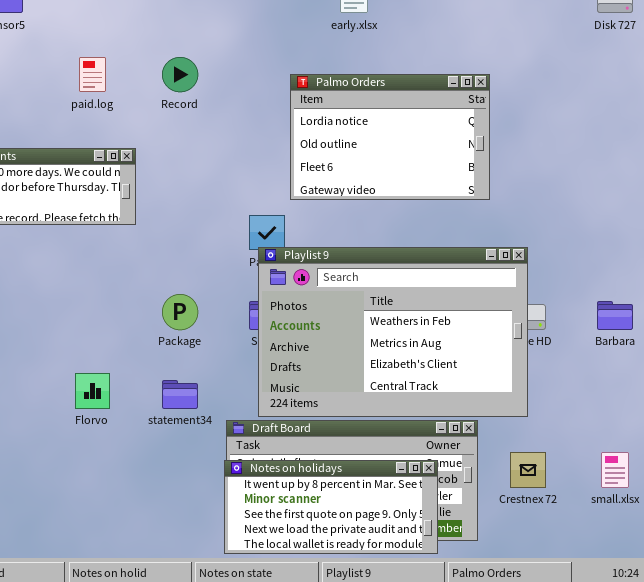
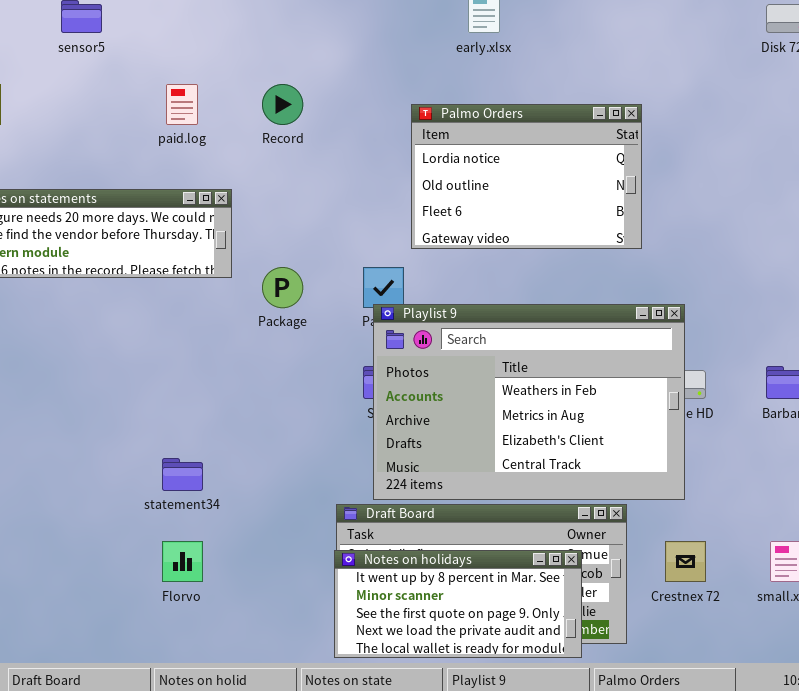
Package: [162,294,198,330] -> [262,267,303,308], moved
Florvo: [75,373,110,409] -> [162,541,203,582], moved
statement34: [162,380,198,409] -> [162,458,203,491], moved

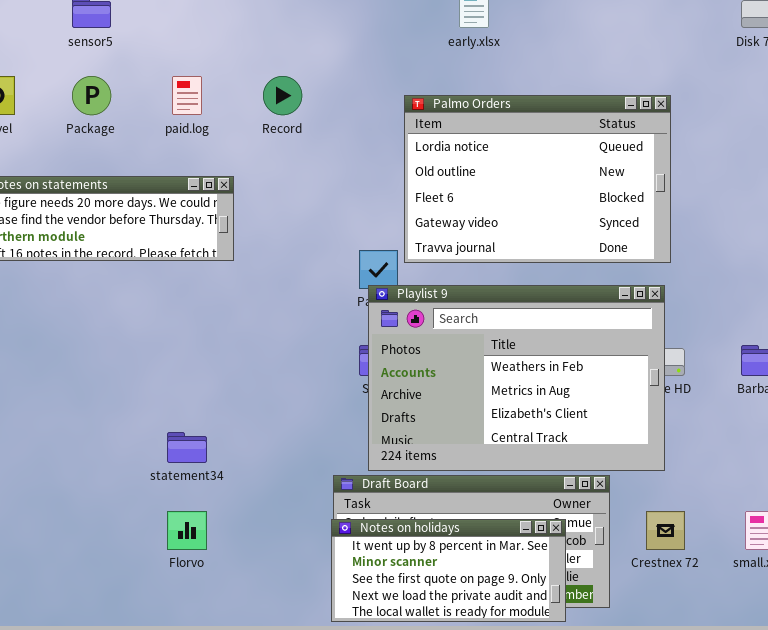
Palmo Orders: [411,104,642,249] -> [404,95,671,263], resized
Package: [262,267,303,308] -> [72,76,111,115], moved

